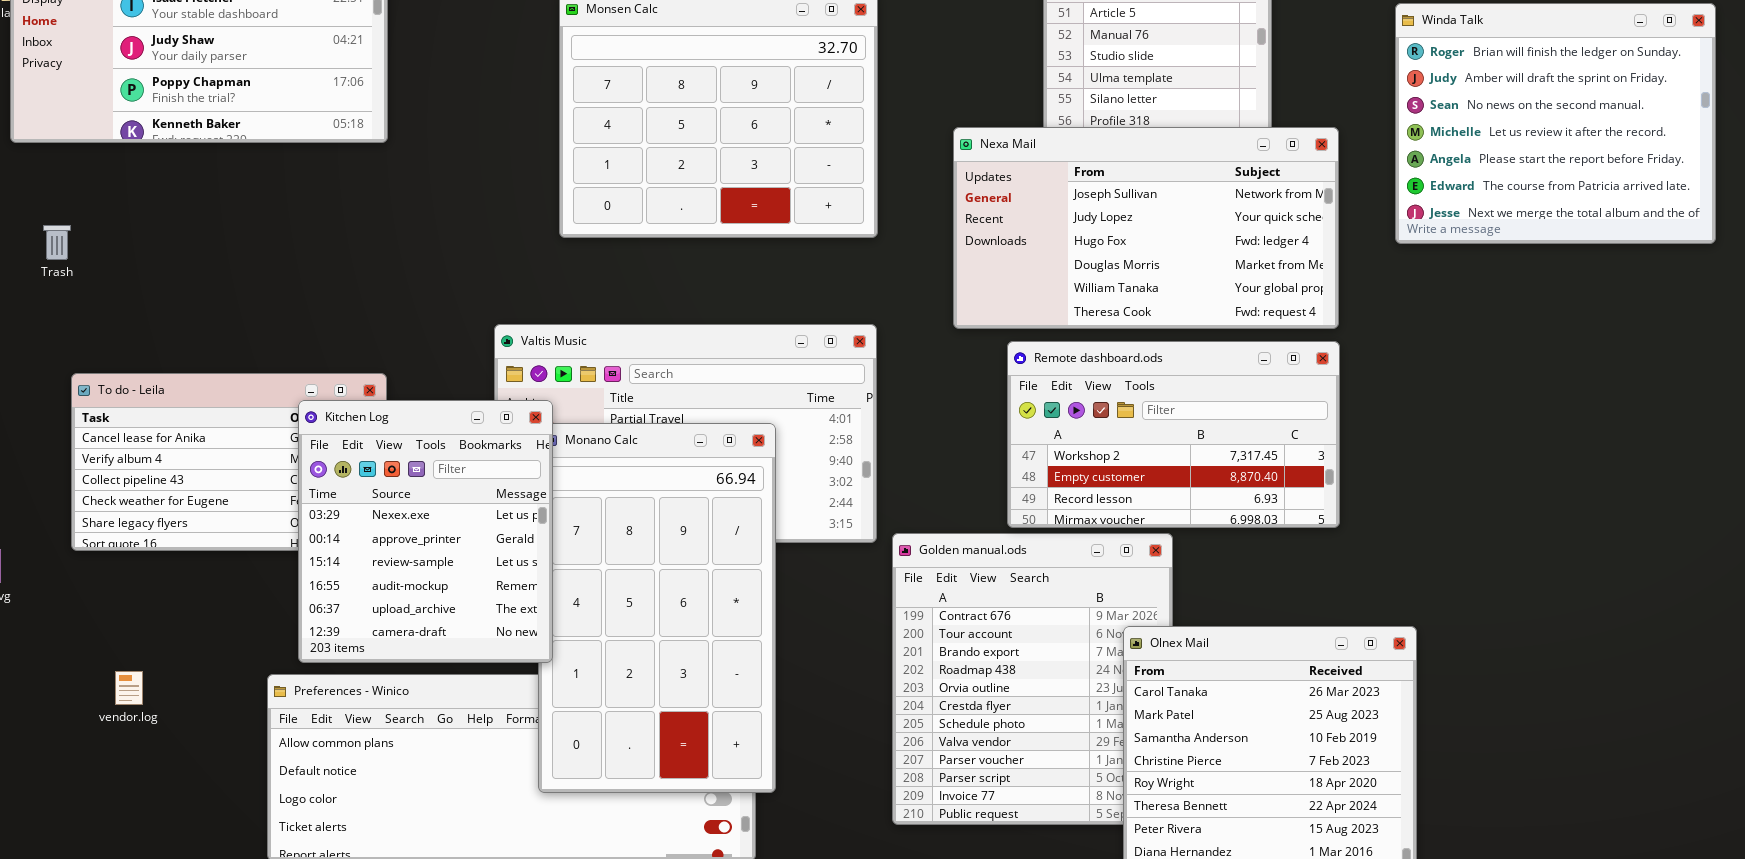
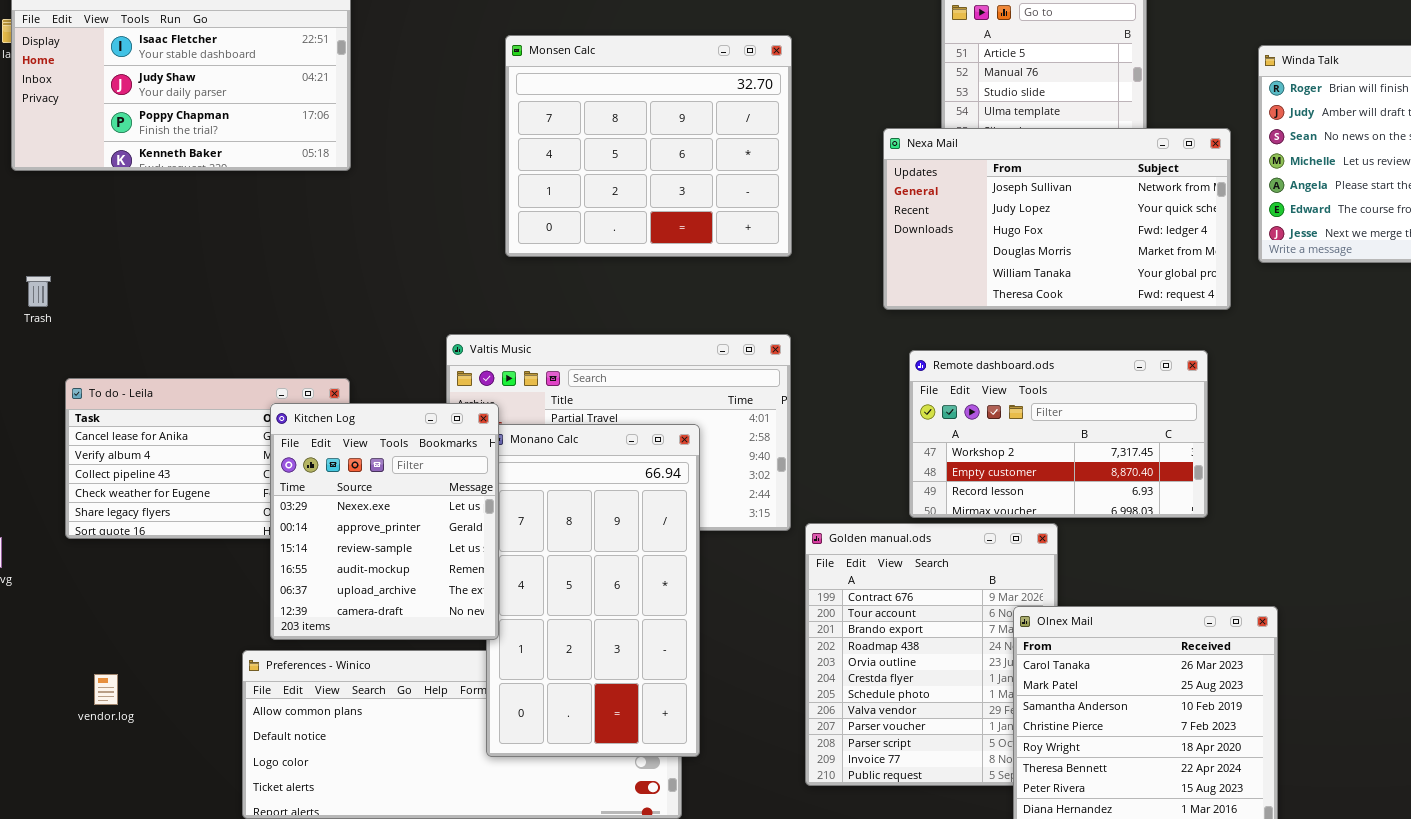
Nexa Mail: [953,127,1339,329] -> [883,128,1231,310], moved
Trash: [43,225,71,260] -> [26,276,51,307], moved
vendor.log: [115,671,143,705] -> [94,674,118,705], moved

